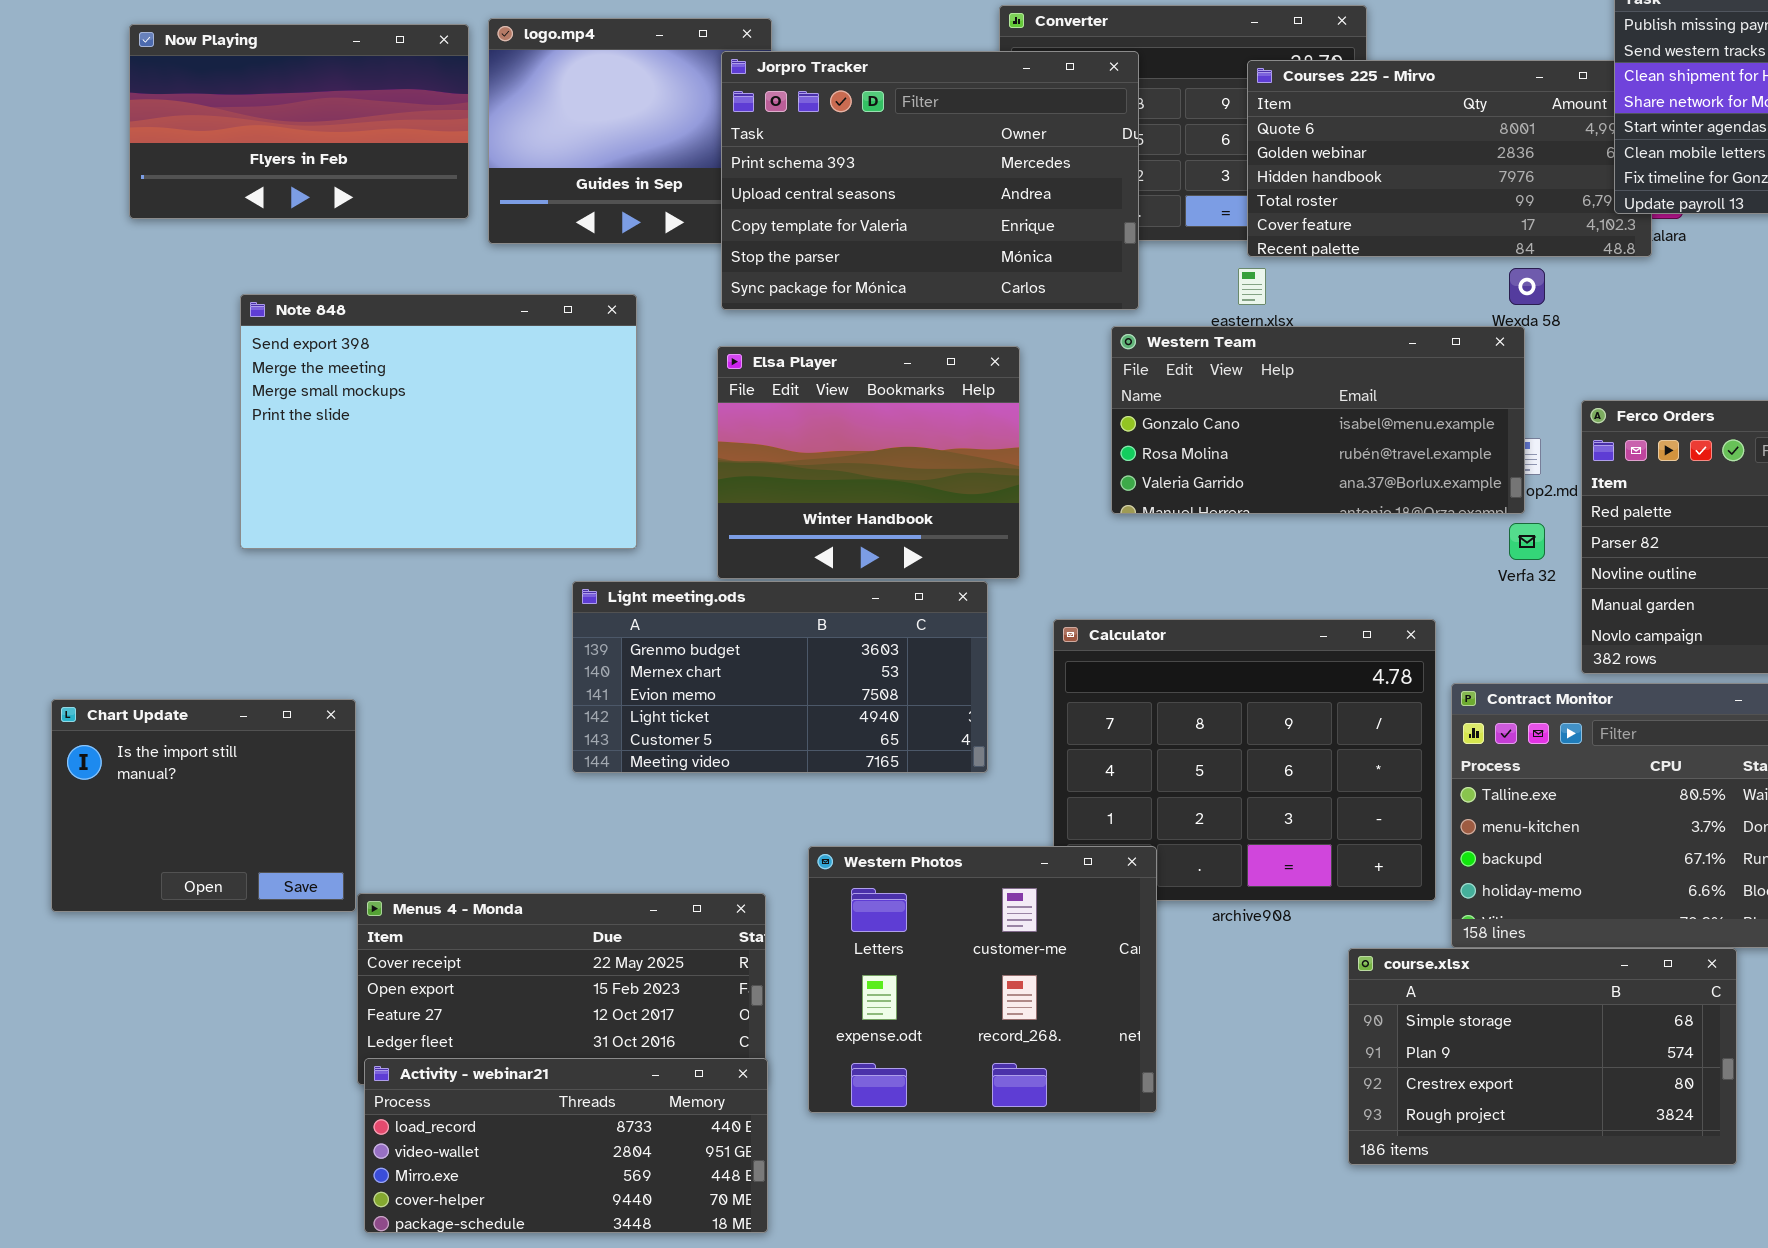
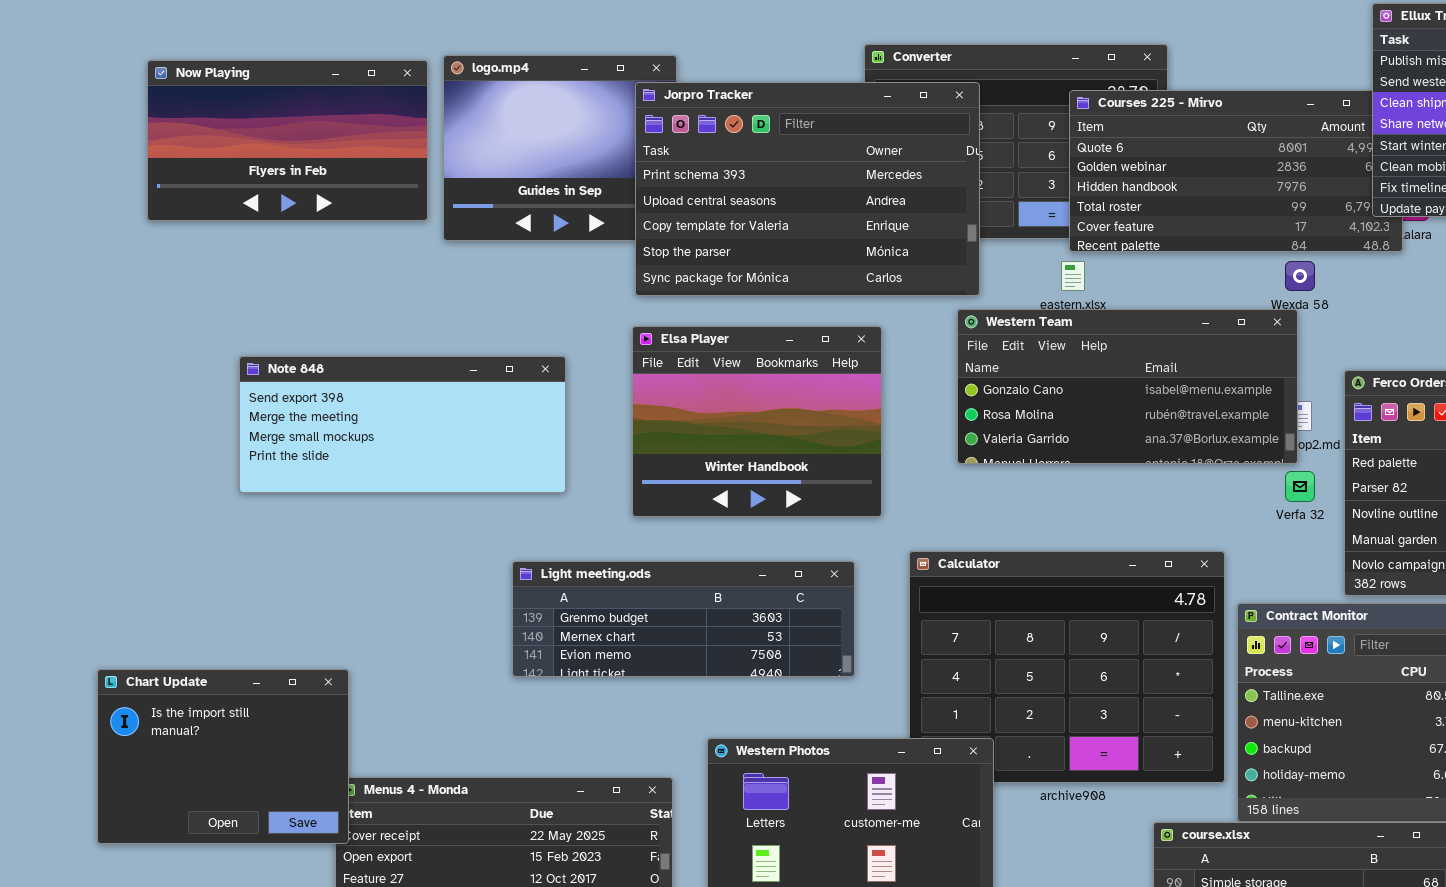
Note 848: [240,294,637,549] -> [239,356,566,493], resized
Light meeting.ods: [572,581,988,773] -> [512,561,855,677], resized
Chart Update: [51,699,356,912] -> [97,669,349,844], moved

